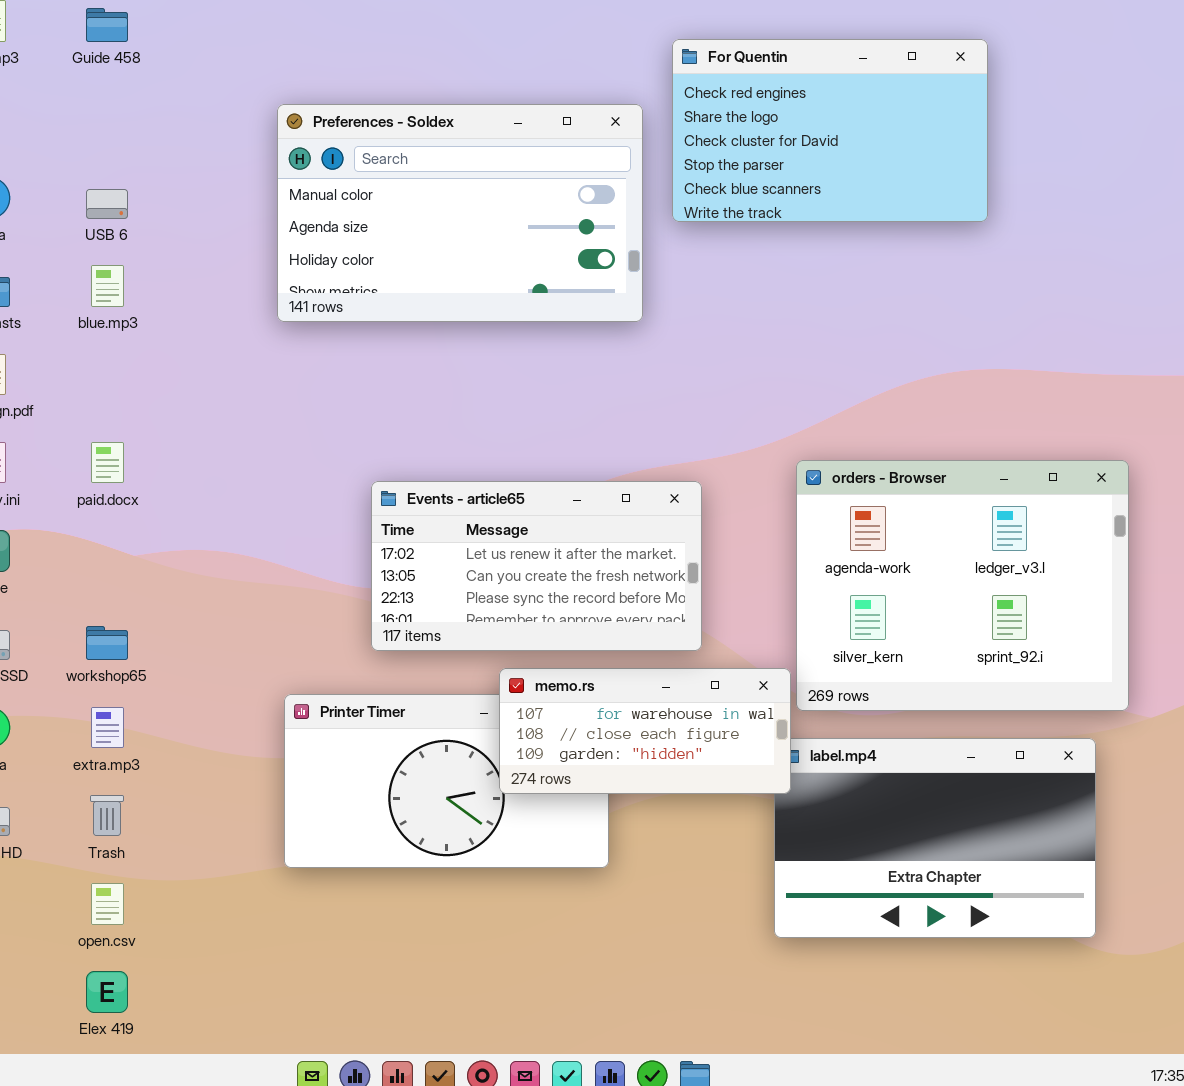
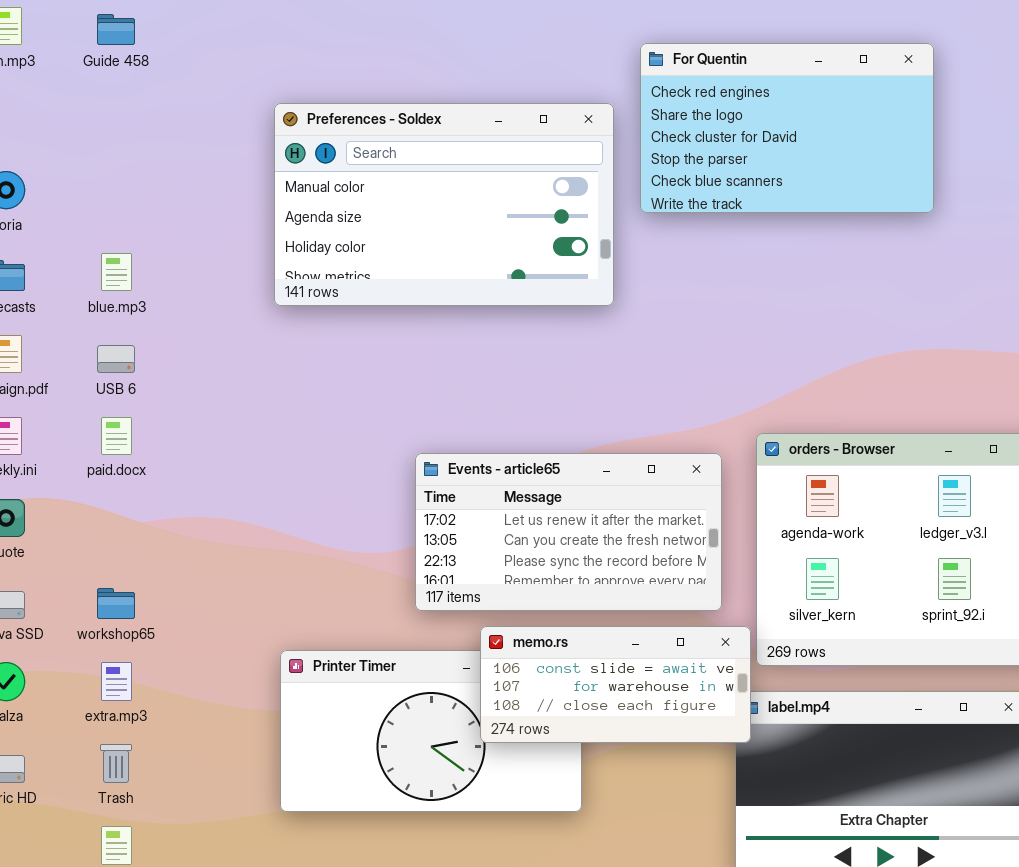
USB 6: [86,189,128,219] -> [97,345,135,373], moved
Events - article65: [371,481,702,651] -> [415,453,722,611], moved
memo.rs: [499,668,791,794] -> [480,626,751,743], scrolled up 1 row

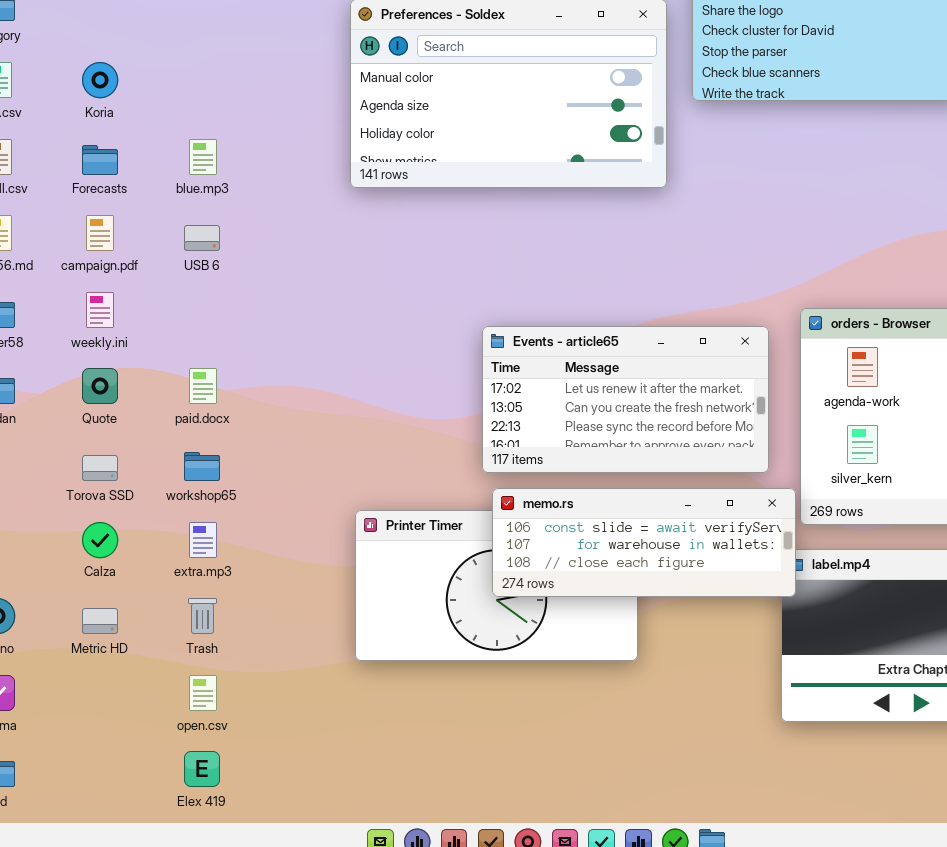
paid.docx: [101,417,132,455] -> [189,368,217,404], moved
memo.rs: [480,626,751,743] -> [492,488,796,597], resized

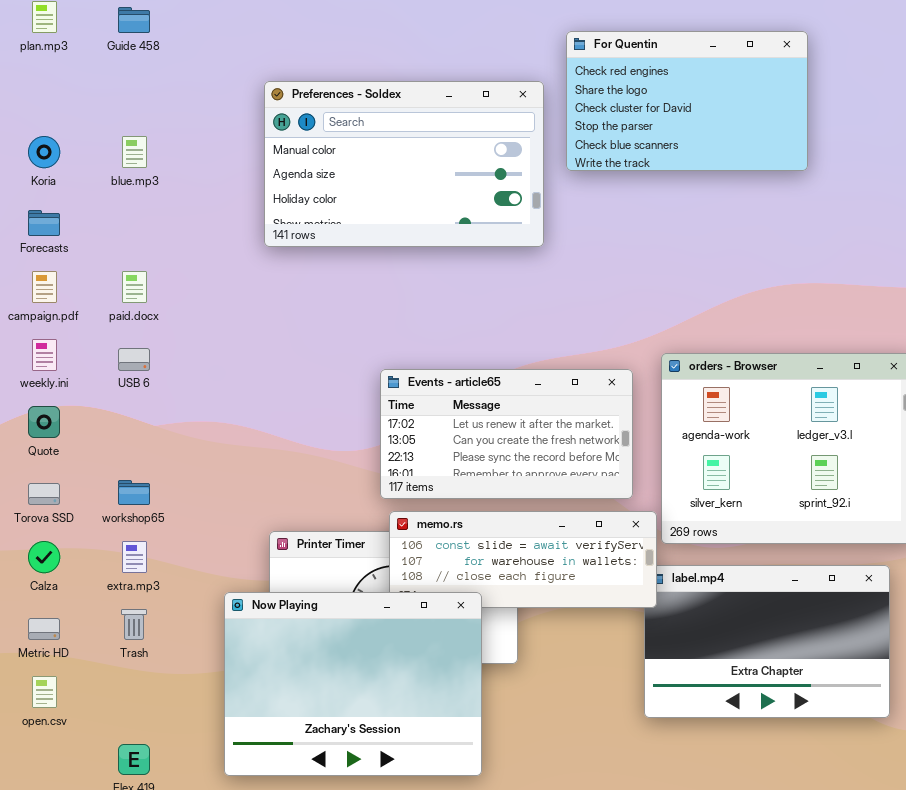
blue.mp3: [189,139,217,175] -> [122,136,147,168], moved
USB 6: [184,225,220,251] -> [118,348,150,371], moved
paid.docx: [189,368,217,404] -> [122,271,147,303], moved
Now Playing: none -> [224,592,482,776], opened
open.csv: [189,675,217,711] -> [32,676,57,708], moved

